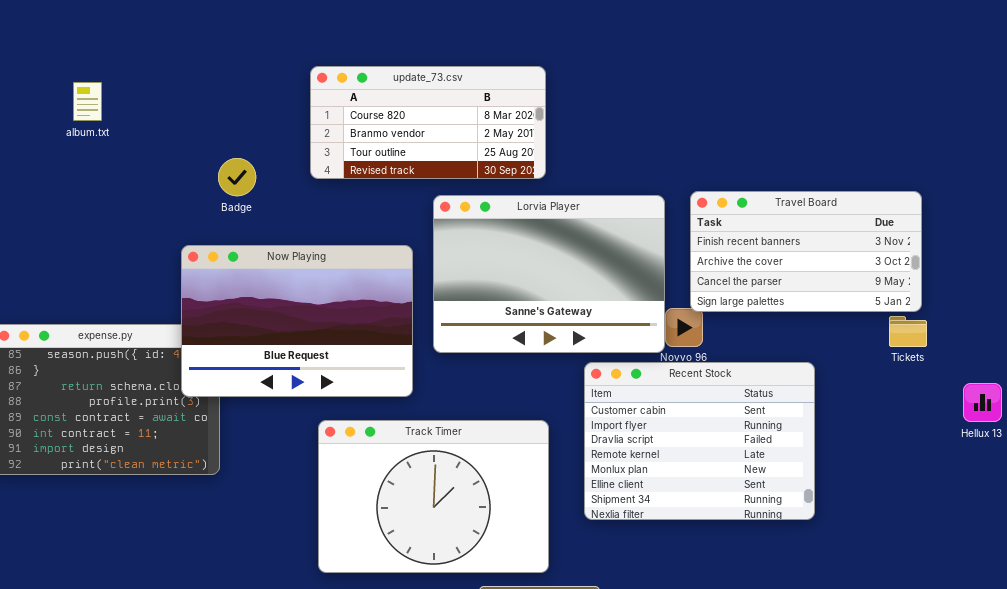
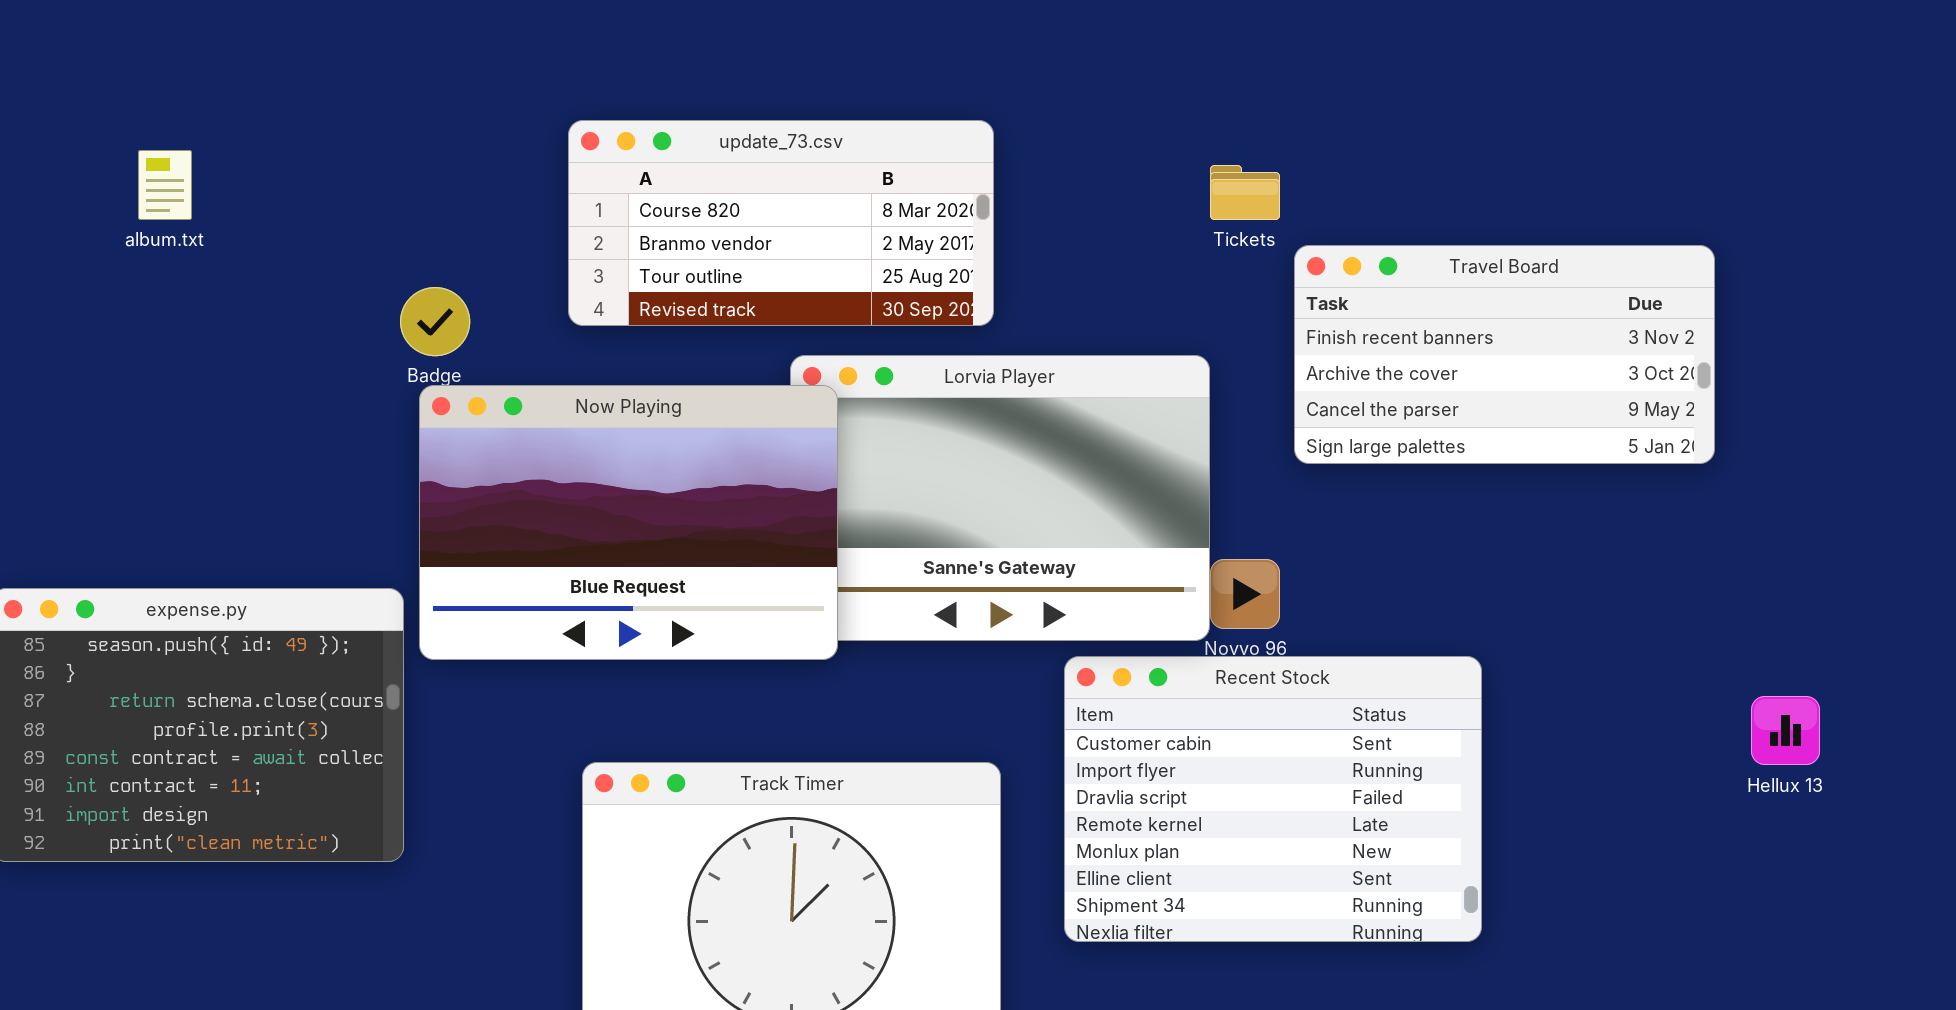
Travel Board: [690,191,922,312] -> [1294,245,1715,464], moved
Now Playing: [181,245,413,397] -> [419,385,838,660], moved
Tickets: [889,316,927,347] -> [1210,165,1280,220], moved

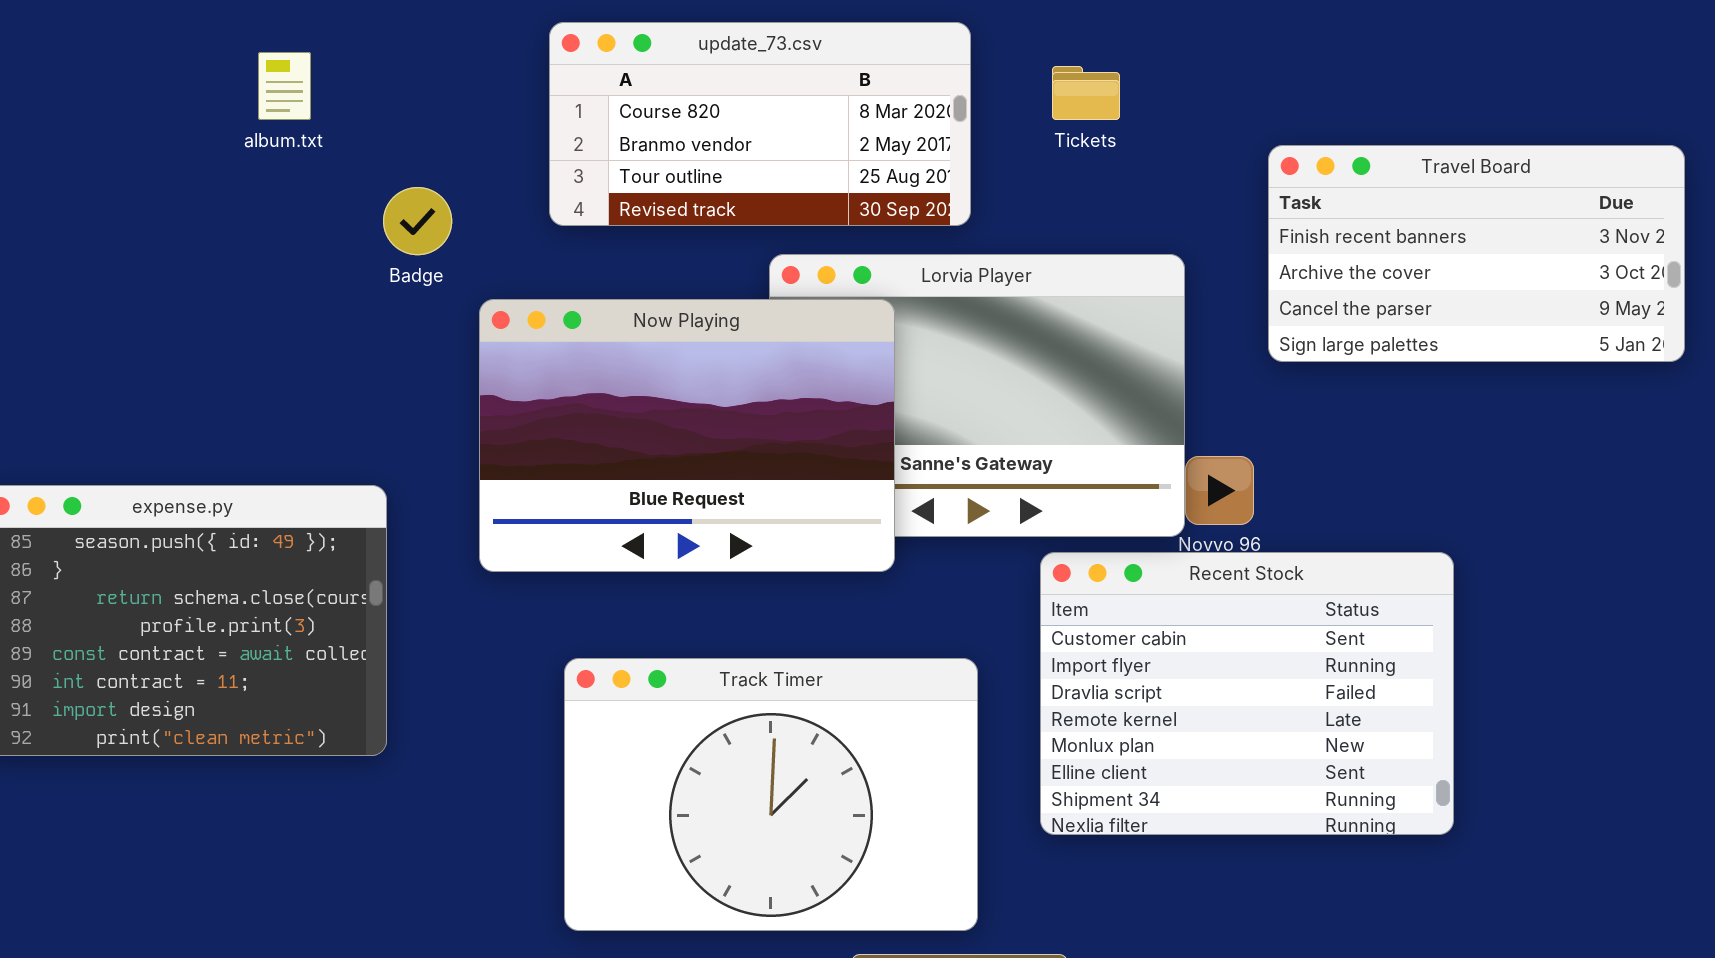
album.txt: [138,150,192,220] -> [258,52,311,120], moved
Tickets: [1210,165,1280,220] -> [1052,66,1120,120], moved
Now Playing: [419,385,838,660] -> [479,299,895,572], moved

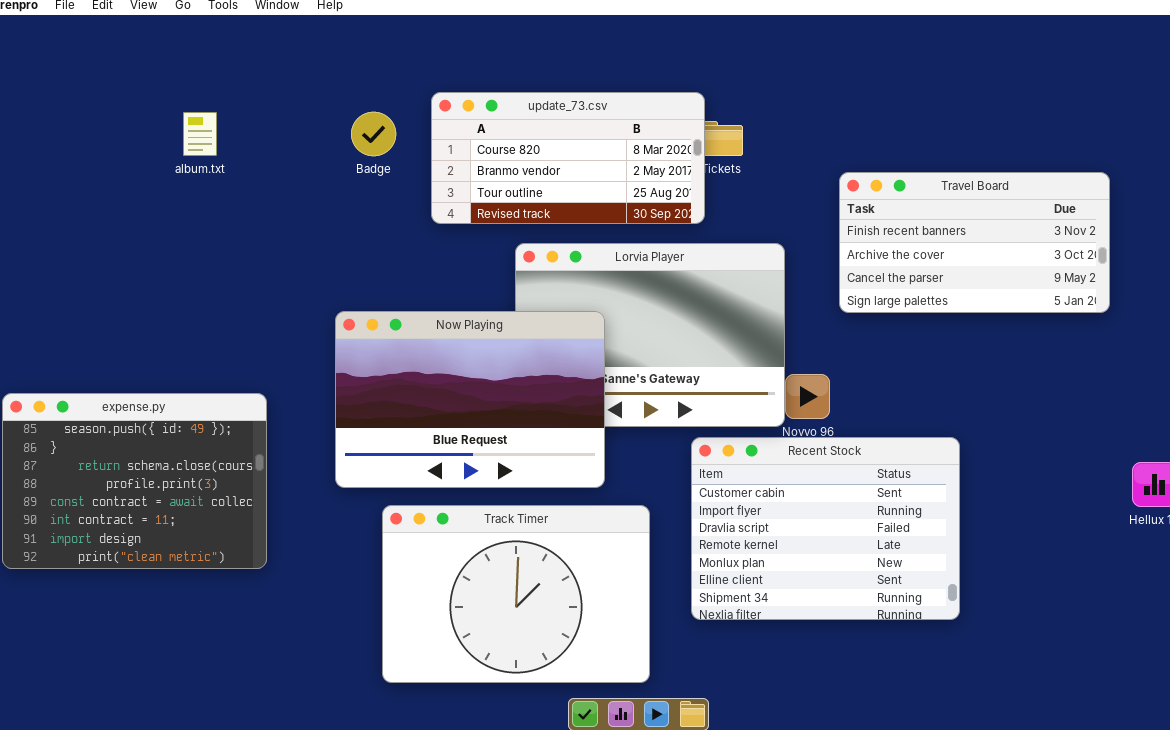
update_73.csv: [549,22,971,226] -> [431,92,705,224], moved
Badge: [383,187,452,255] -> [351,112,396,156], moved
Now Playing: [479,299,895,572] -> [335,311,605,488], moved

